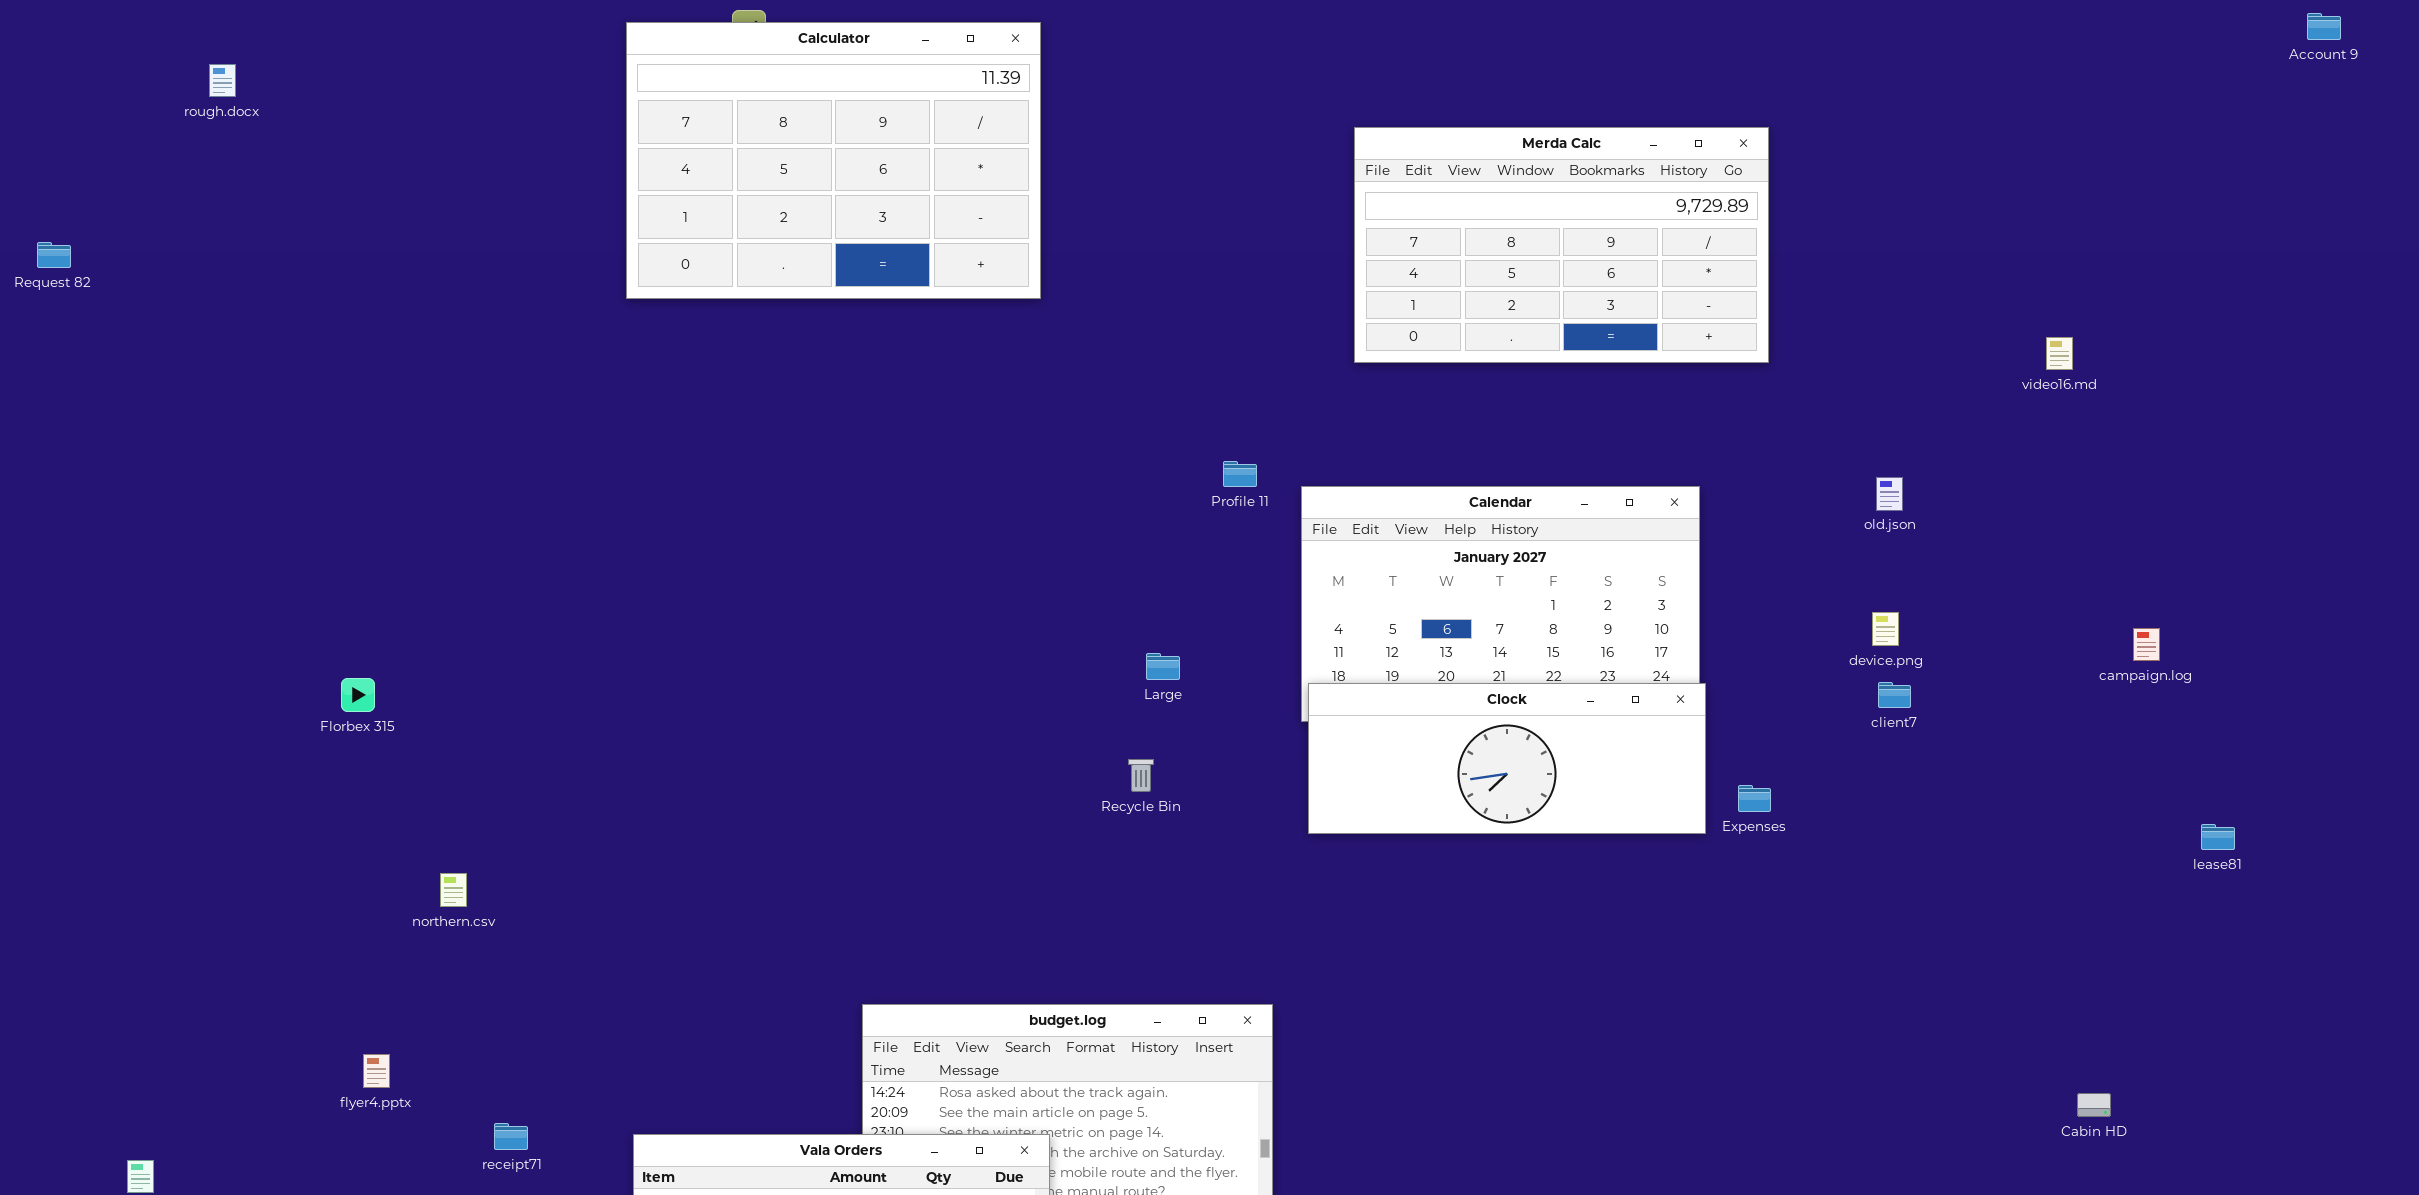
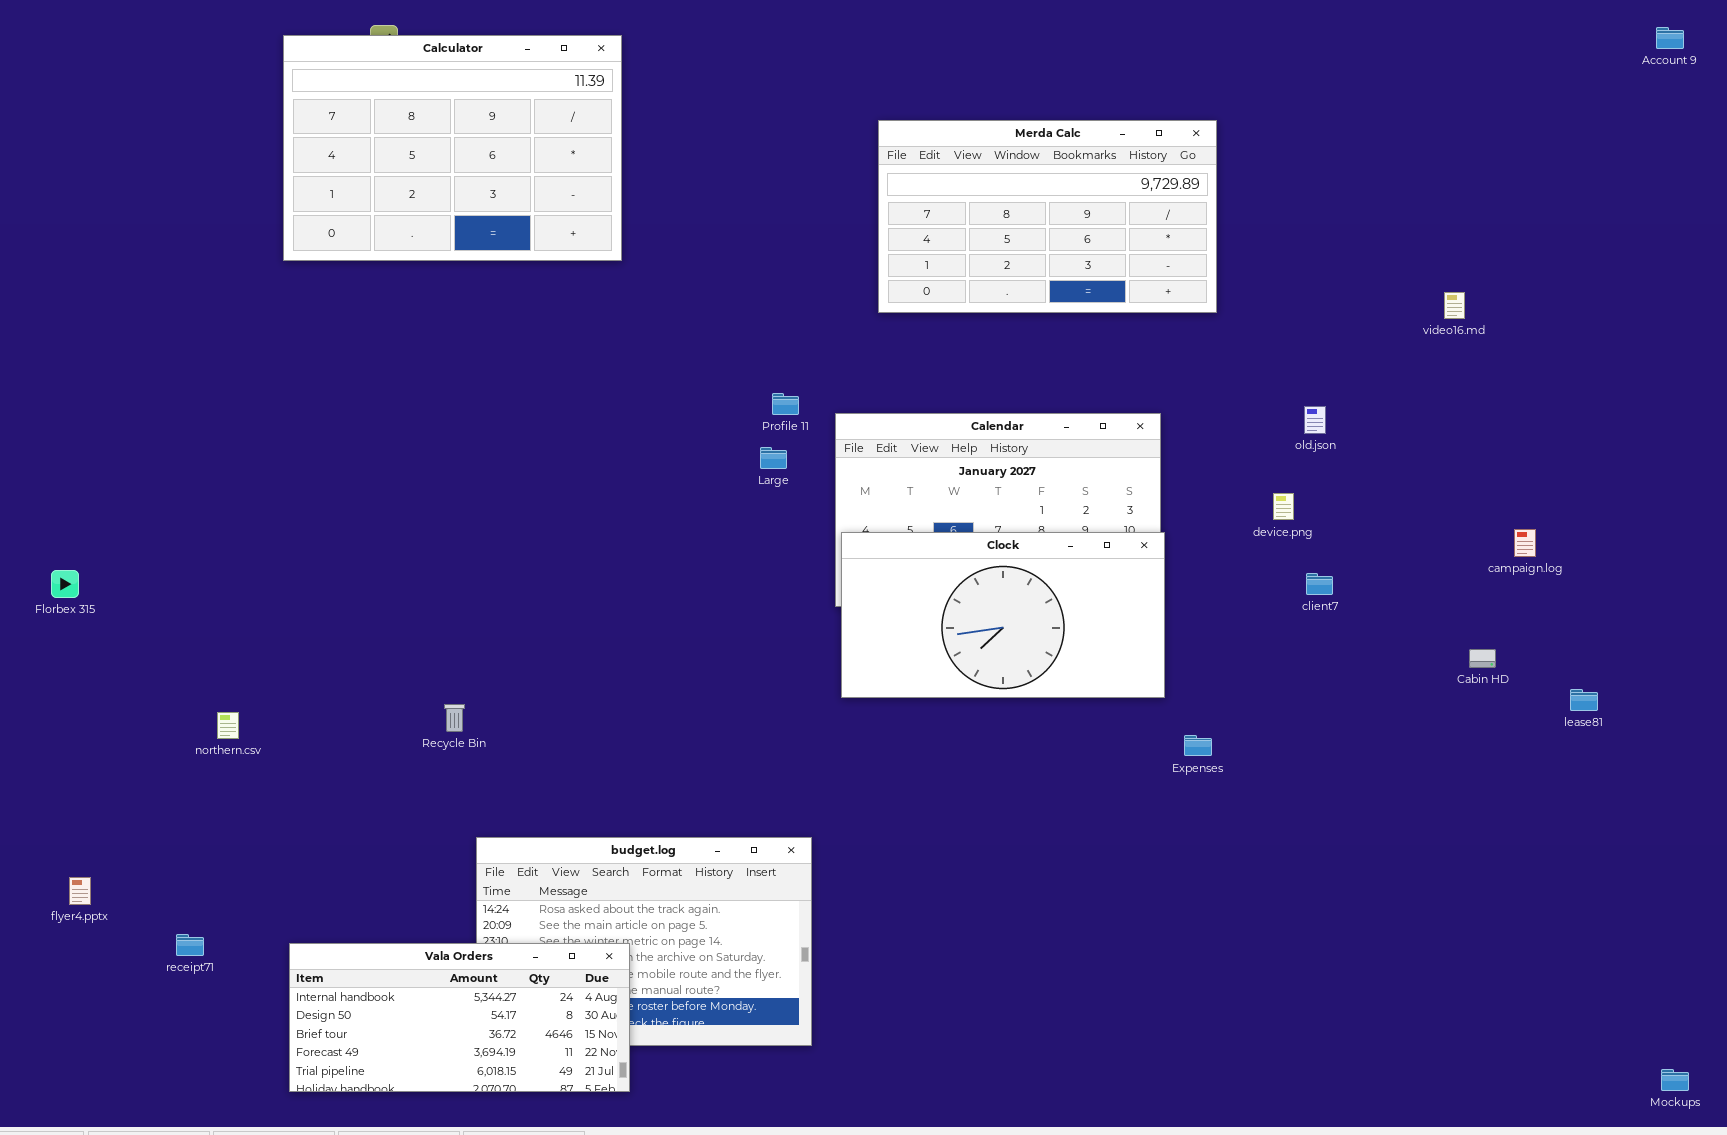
device.png: [1872,612,1899,646] -> [1273,493,1294,520], moved
Large: [1146,653,1180,680] -> [760,447,787,469], moved
Clock: [1308,683,1706,834] -> [841,532,1165,698], resized
Recycle Bin: [1128,759,1154,792] -> [444,704,465,732], moved
Expenses: [1738,785,1771,812] -> [1184,735,1212,756], moved
northern.csv: [440,873,467,907] -> [217,712,239,739], moved
Cabin HD: [2077,1093,2111,1117] -> [1469,649,1496,668], moved

